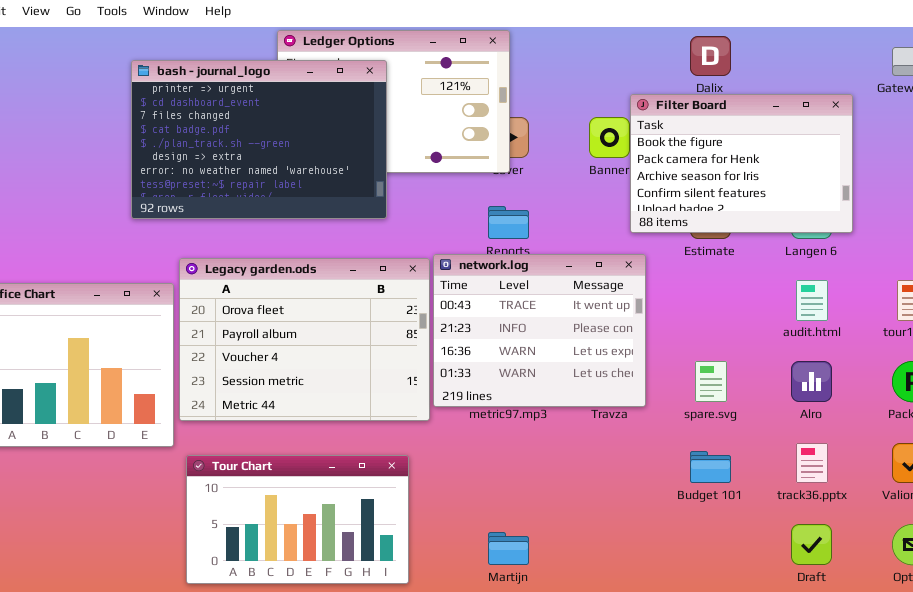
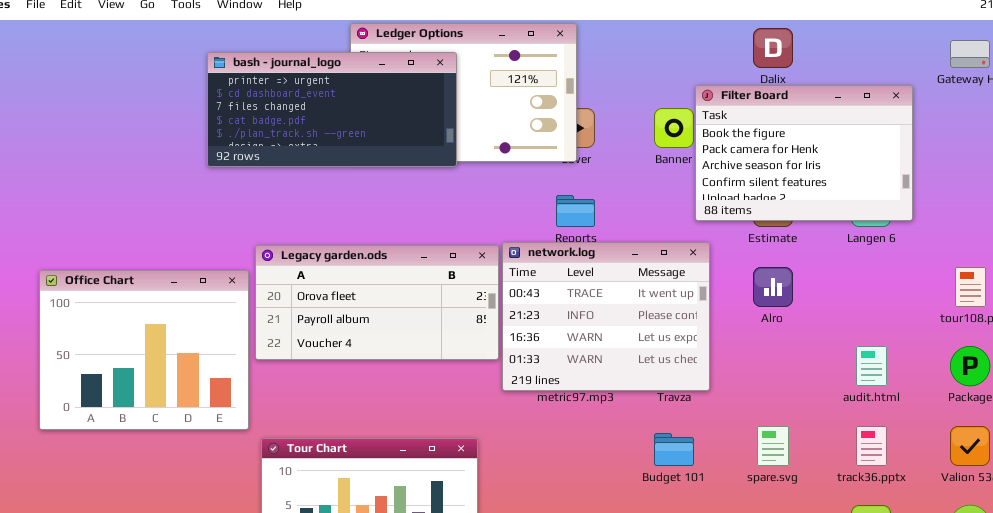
bash - journal_logo: [131,60,387,219] -> [207,52,457,167], resized
Legacy garden.ods: [179,258,430,421] -> [255,245,499,360], resized
audit.html: [796,280,828,321] -> [856,346,887,386], moved
spare.svg: [695,361,727,402] -> [757,426,789,466], moved
Alro: [791,361,832,402] -> [753,267,793,307], moved
Budget 101: [690,451,731,483] -> [654,433,694,466], moved

